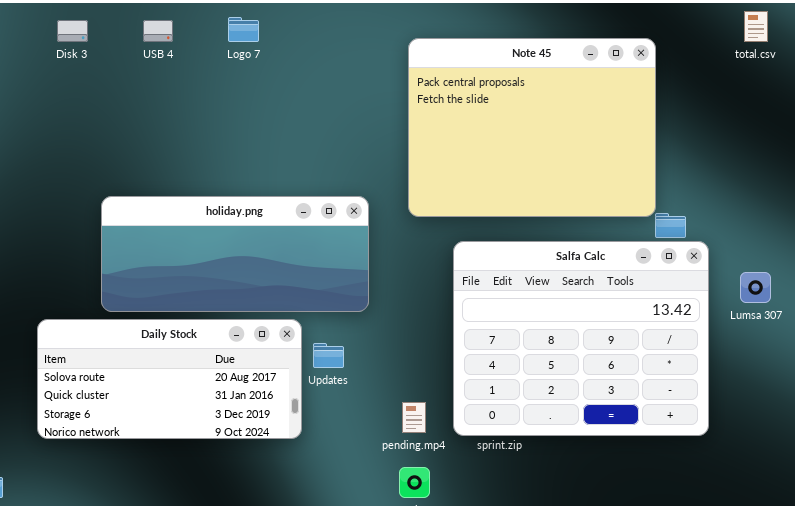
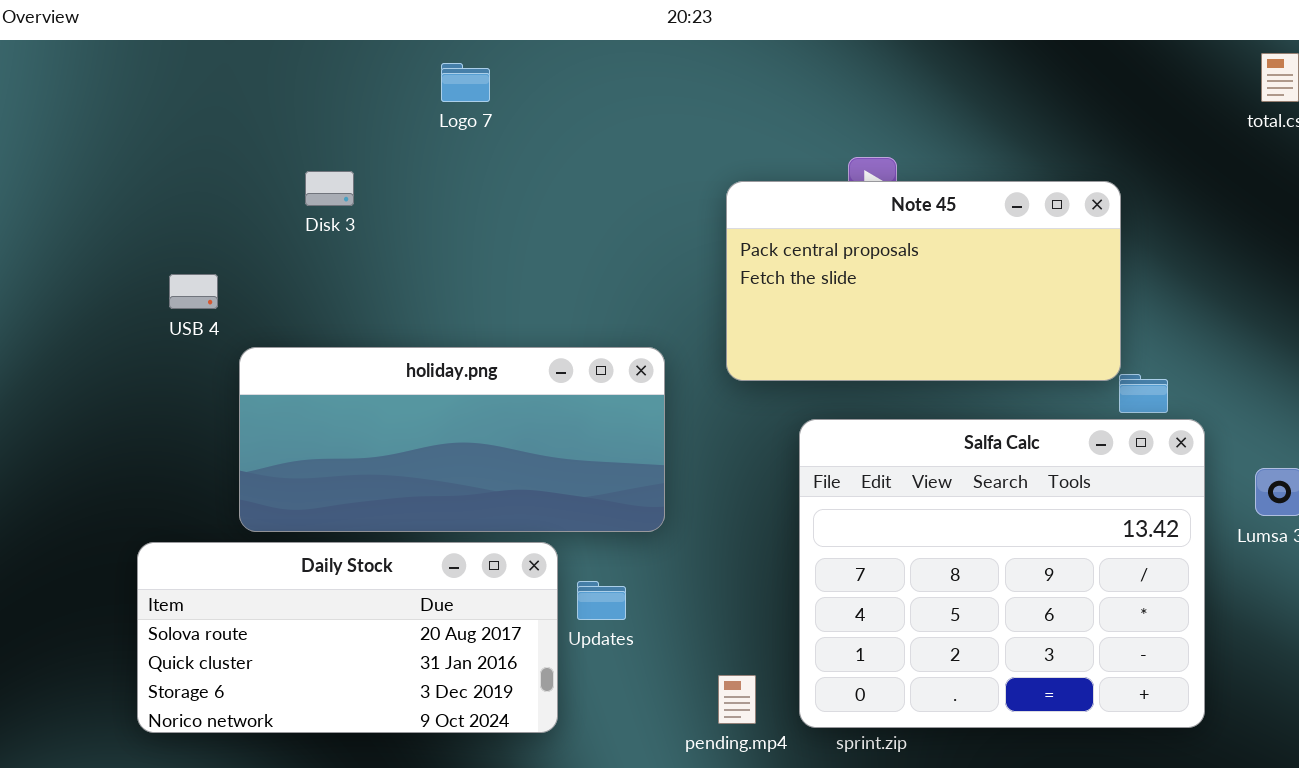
Disk 3: [57,20,88,42] -> [305,171,354,206], moved
USB 4: [143,20,173,42] -> [169,274,218,309], moved
Note 45: [408,38,656,217] -> [726,181,1121,381], resized

